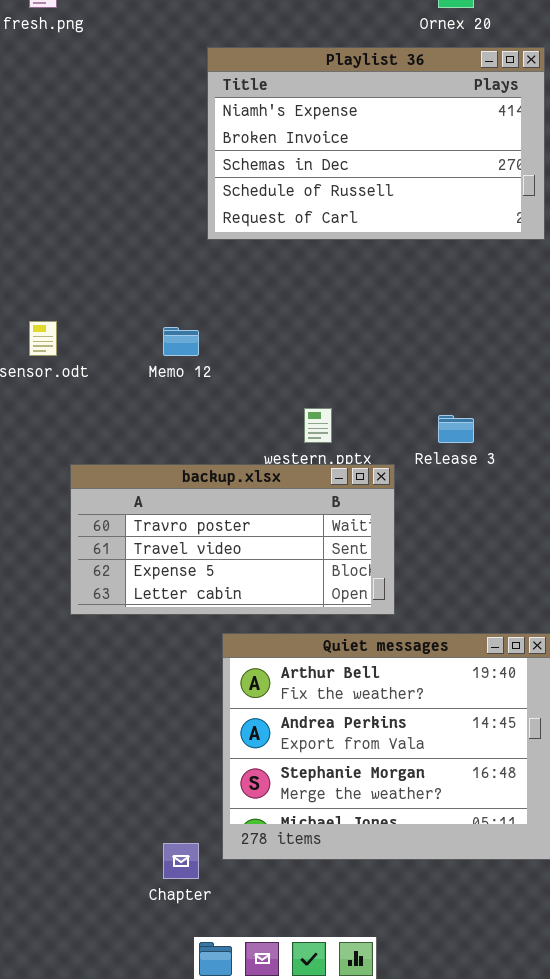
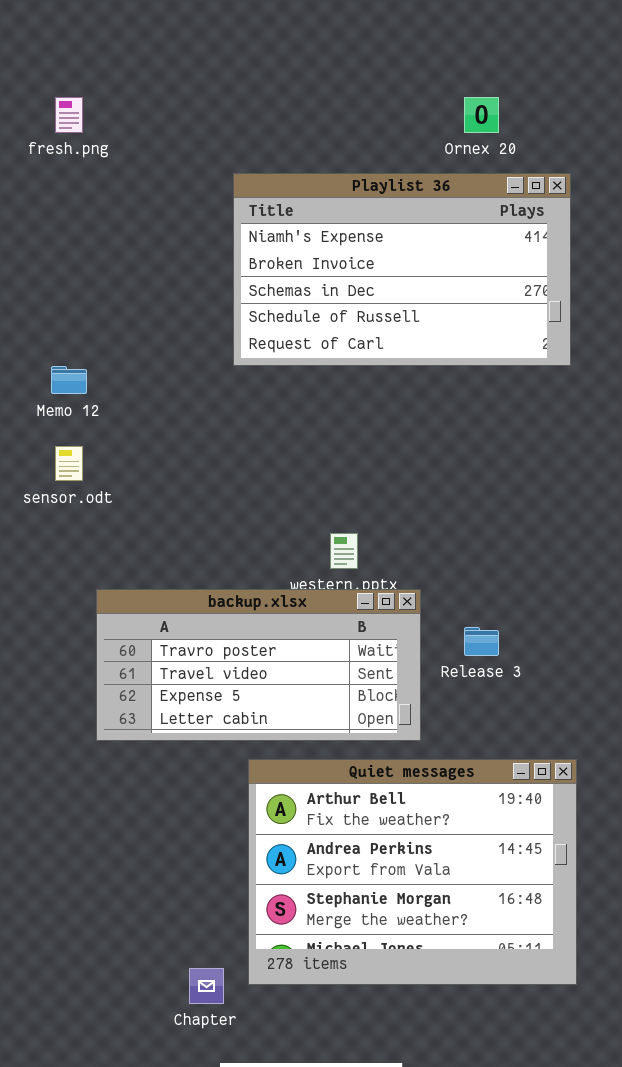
Memo 12: [163,327,199,356] -> [51,366,87,394], moved
Release 3: [438,415,474,443] -> [464,627,499,656], moved

